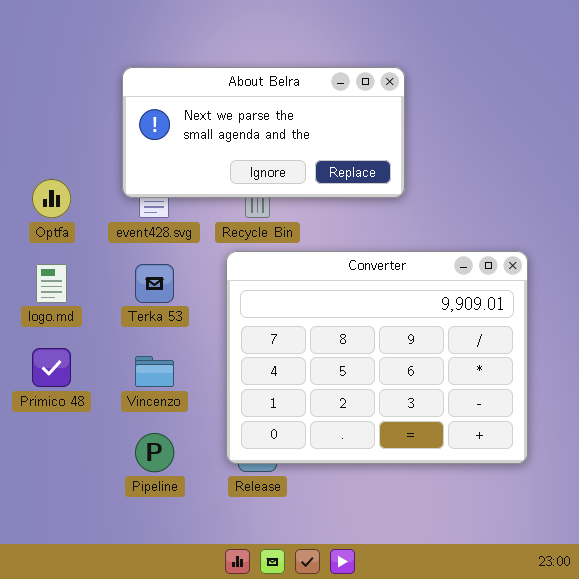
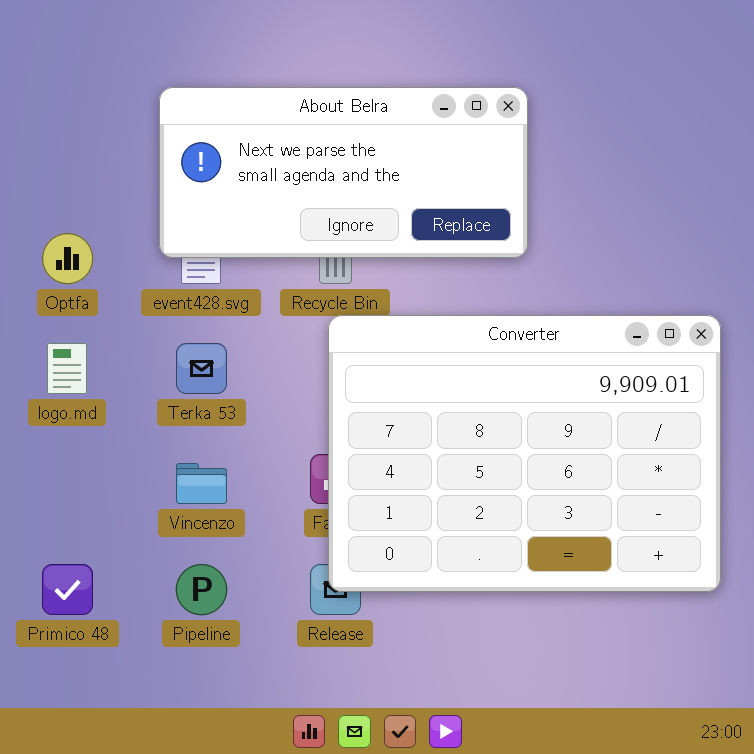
Converter: [226,251,528,464] -> [328,315,721,592], moved
Primico 48: [32,348,71,387] -> [42,564,93,615], moved

